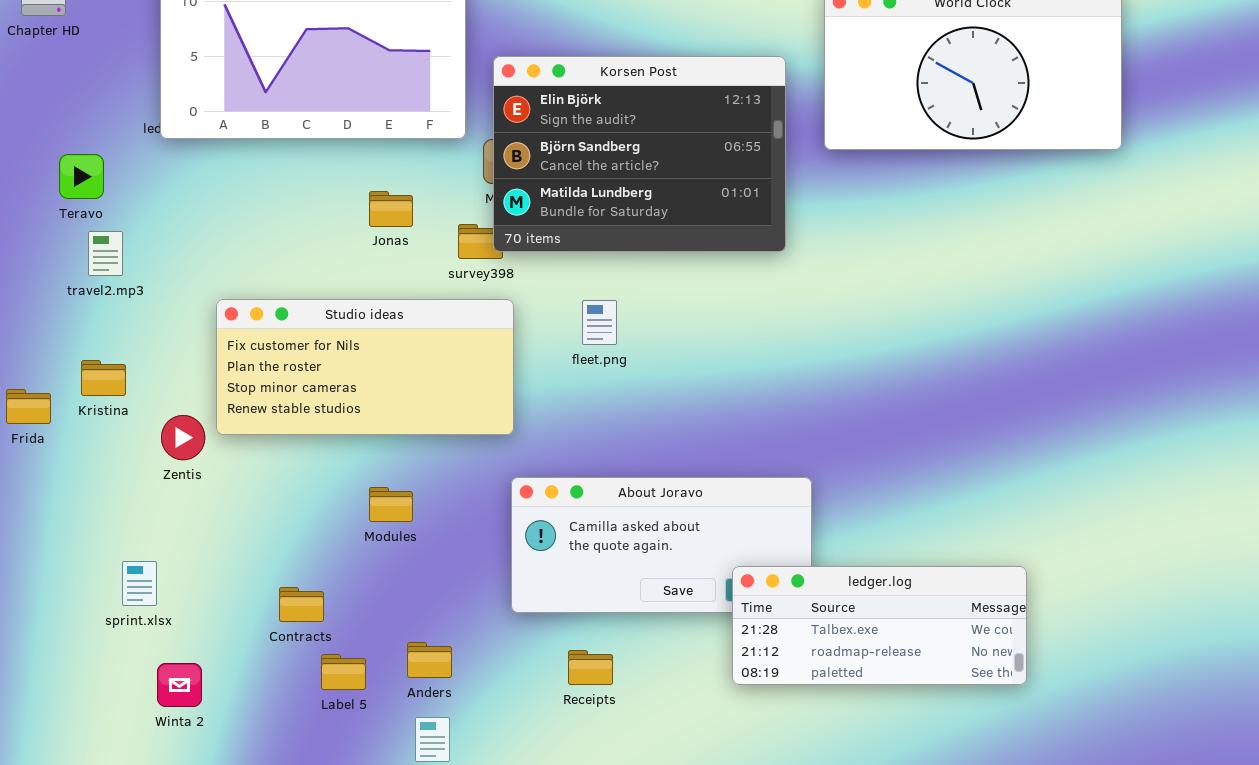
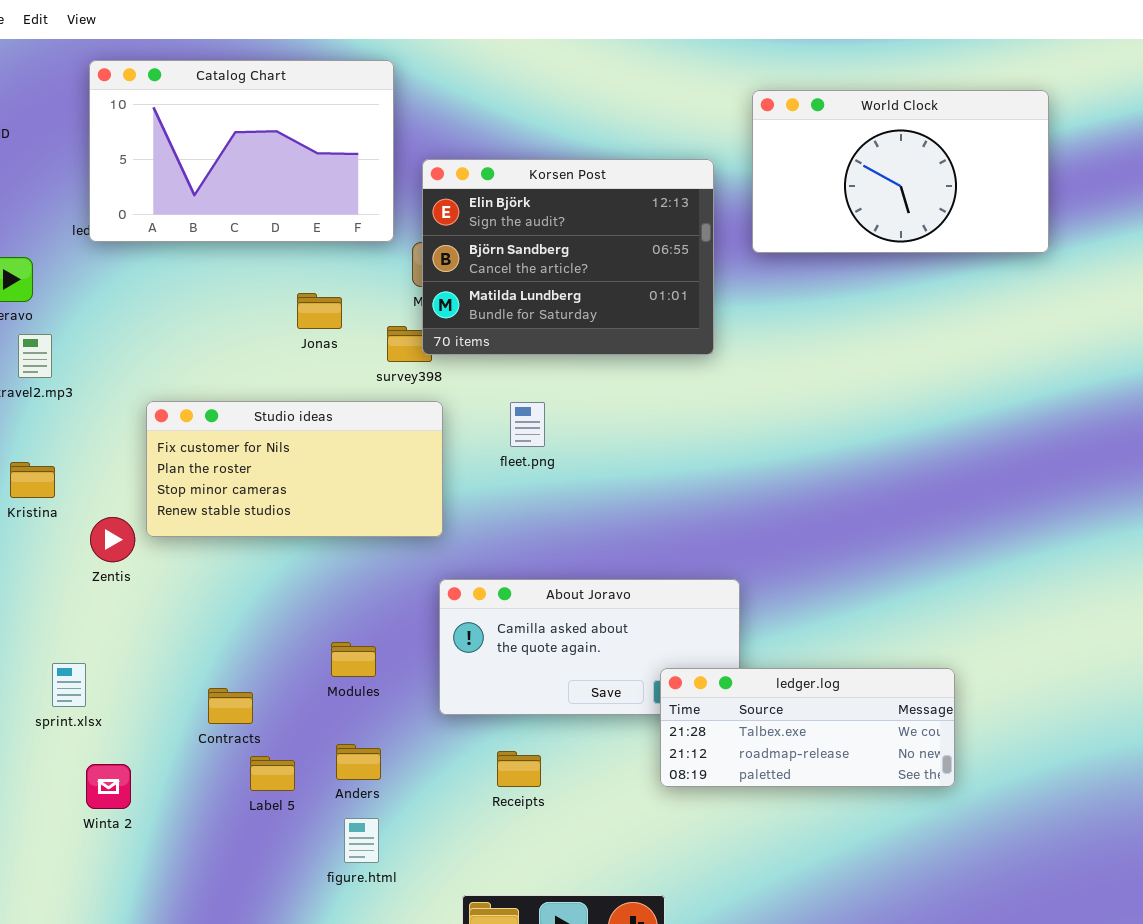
Modules: [369,487,413,522] -> [331,642,376,677], moved

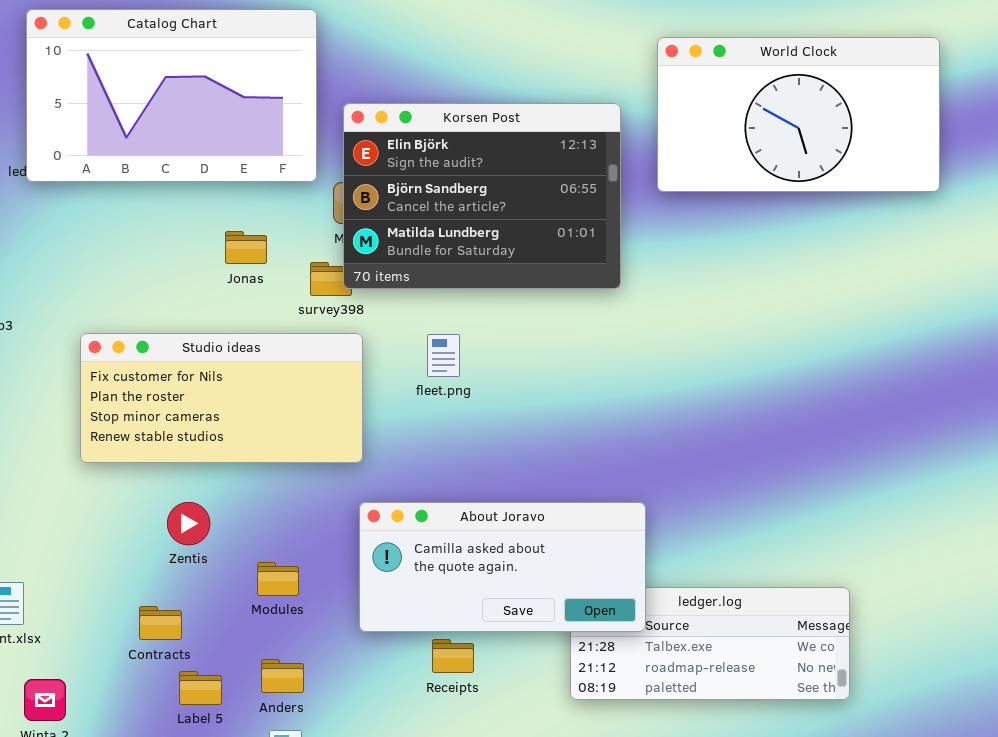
Zentis: [90,517,135,562] -> [167,502,210,545], moved
About Joravo: [439,579,740,715] -> [359,502,646,632], raised
Receipts: [497,751,541,787] -> [432,639,474,673], moved

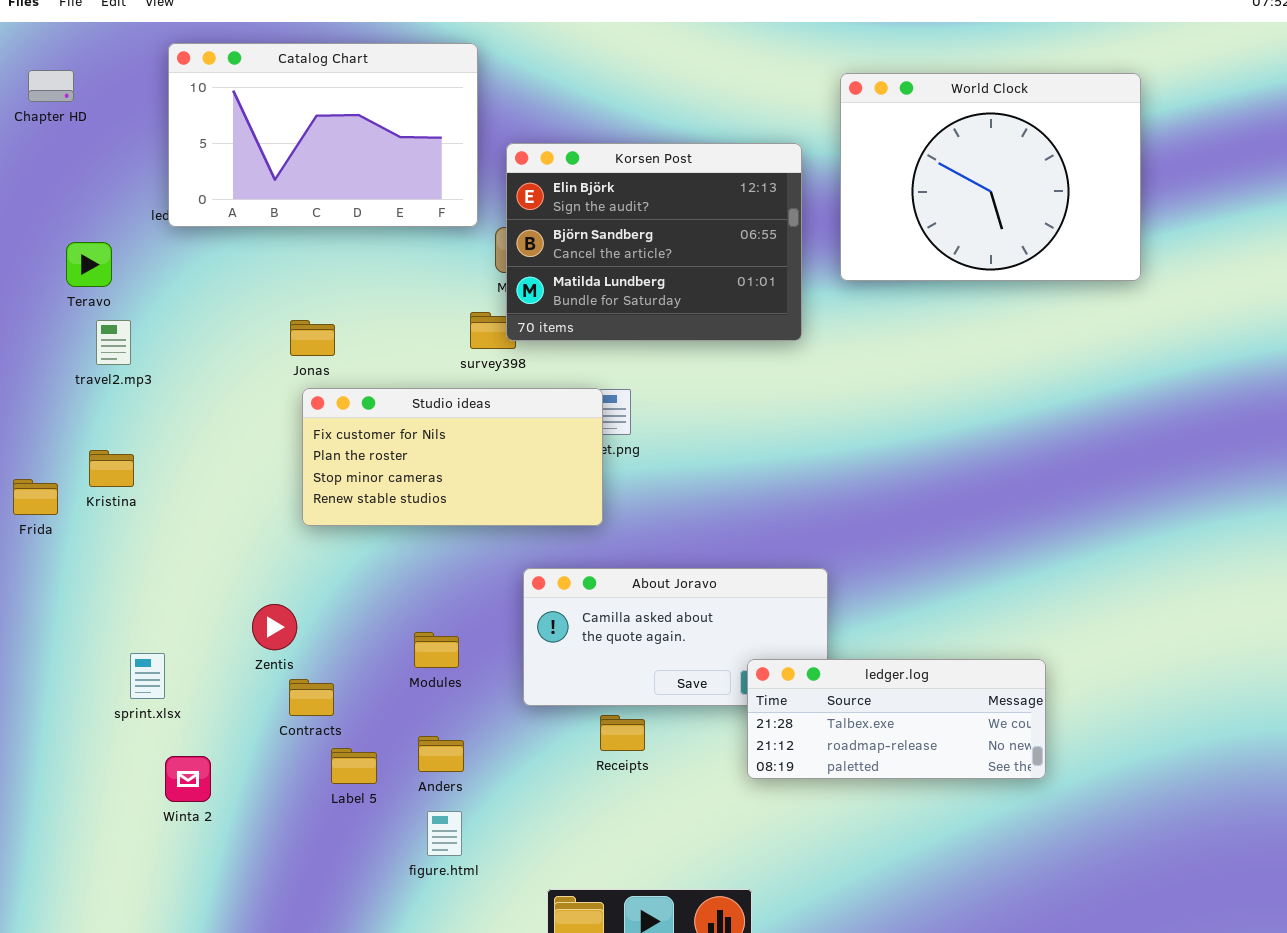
World Clock: [657,37,940,192] -> [840,73,1141,281], resized
Jonas: [225,231,267,264] -> [290,320,335,356], moved
Studio ideas: [80,333,363,463] -> [302,388,603,526], moved
Zentis: [167,502,210,545] -> [252,604,297,650], moved
ledger.log: [570,587,850,700] -> [747,659,1046,779], raised

